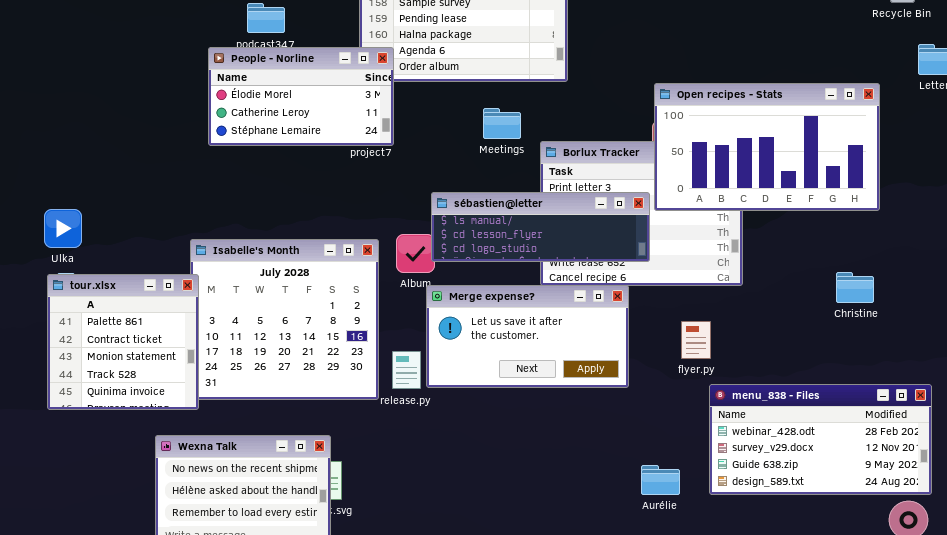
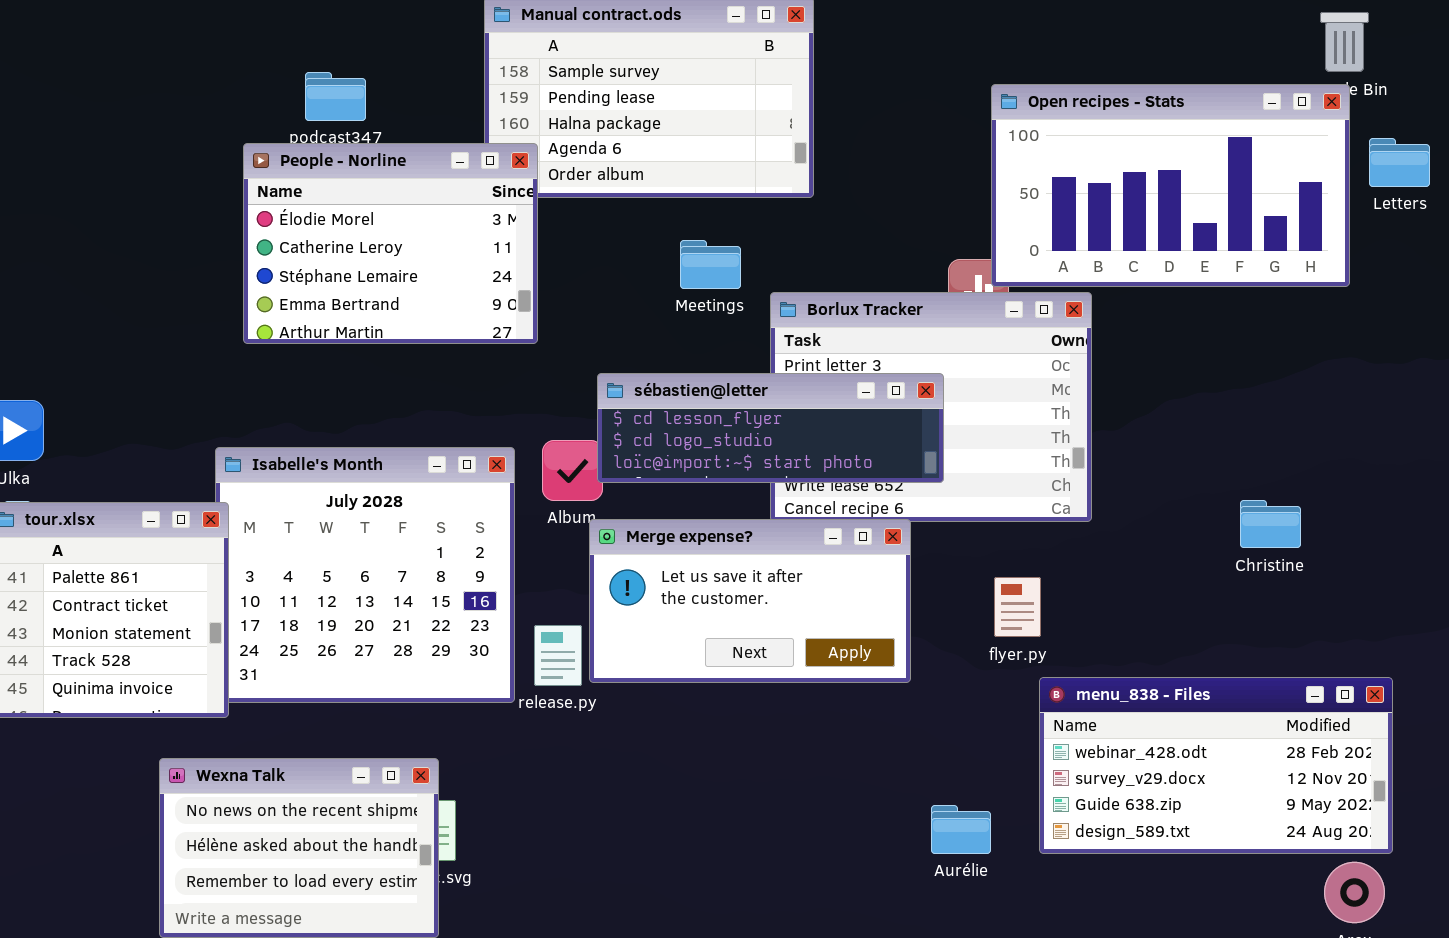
People - Norline: [208,47,394,146] -> [243,143,538,344], resized
Open recipes - Stats: [654,83,880,211] -> [991,84,1350,287], moved
sébastien@letter: [431,192,650,262] -> [597,373,944,483], scrolled down 1 row

